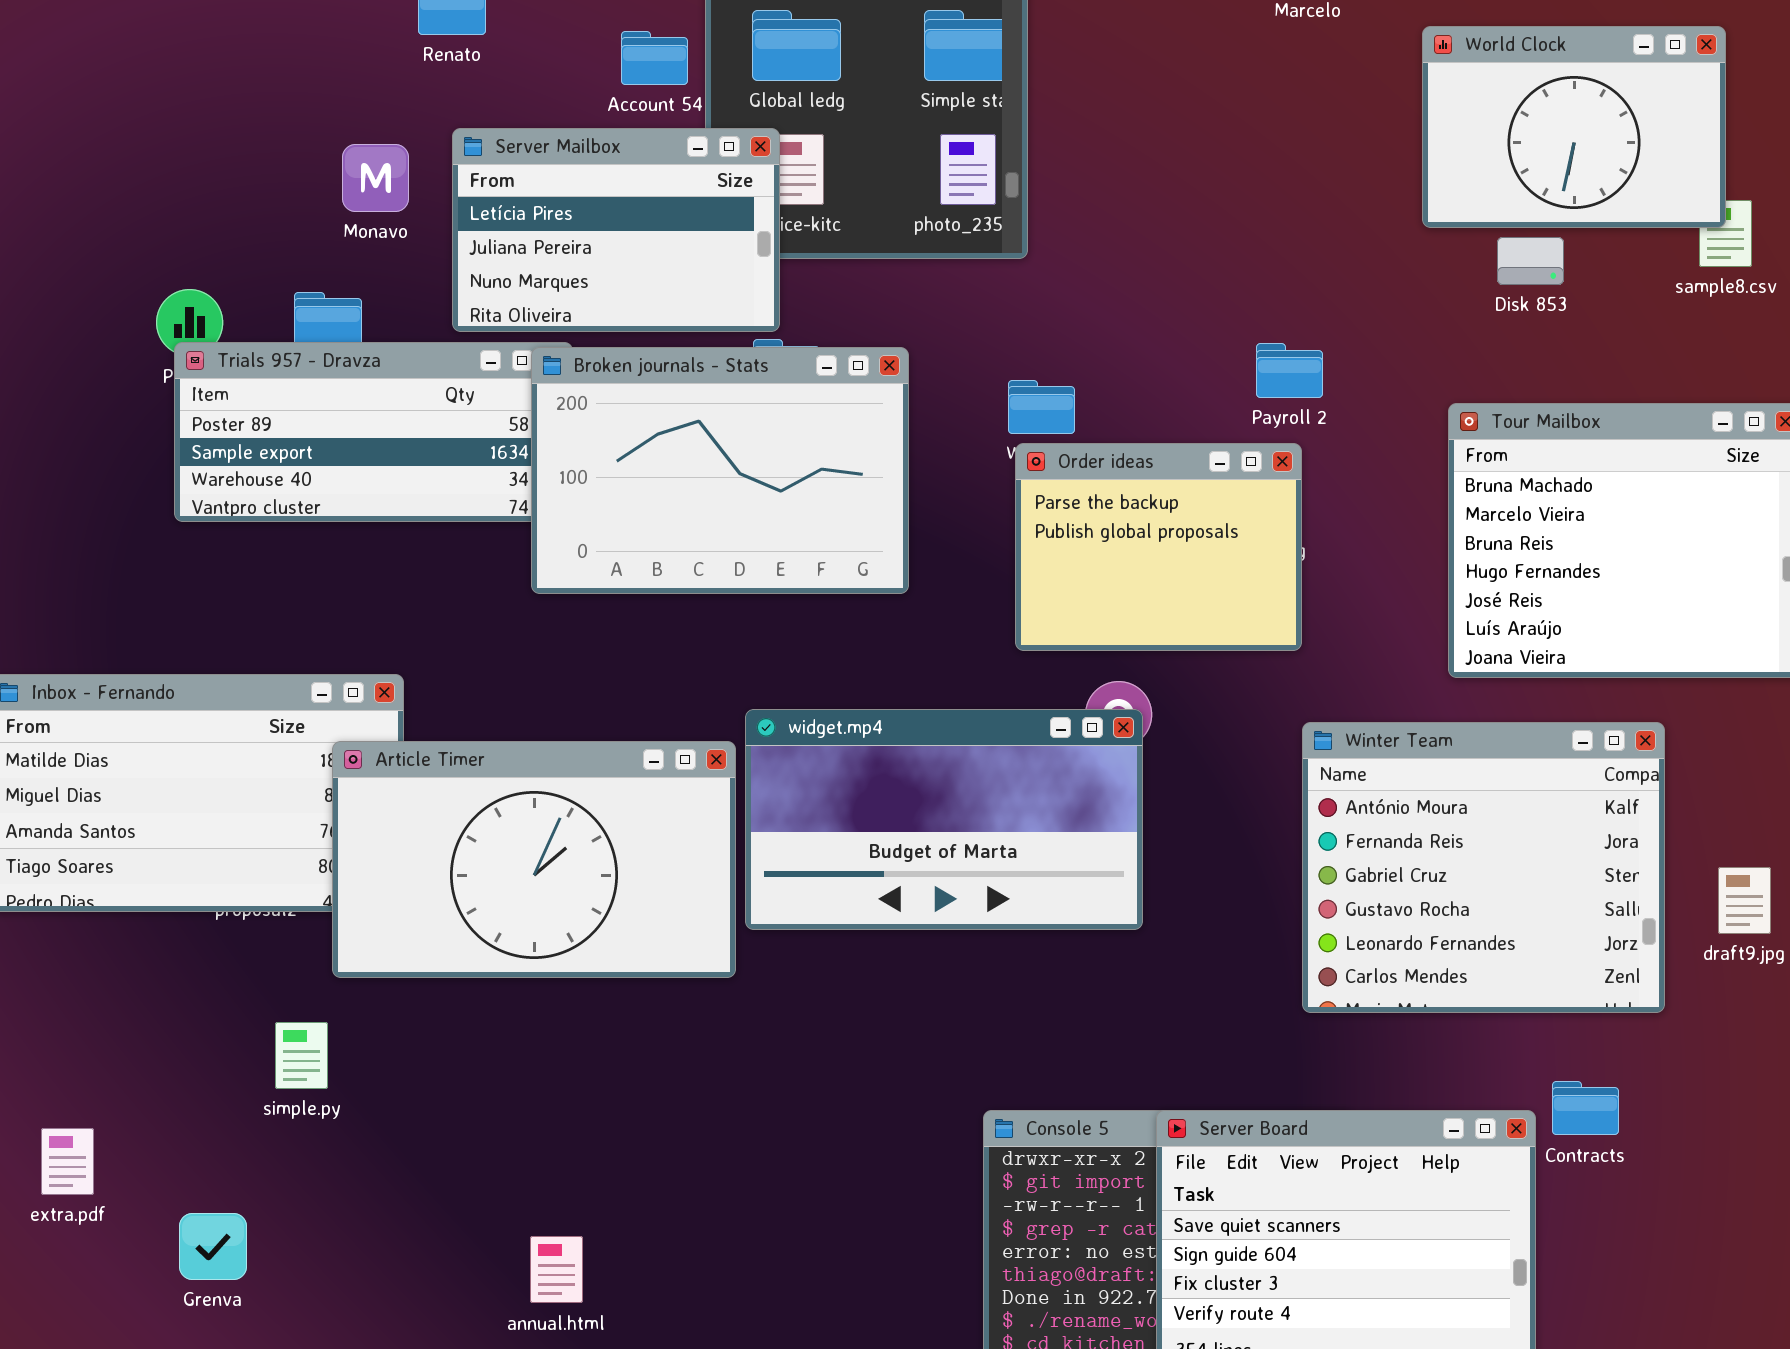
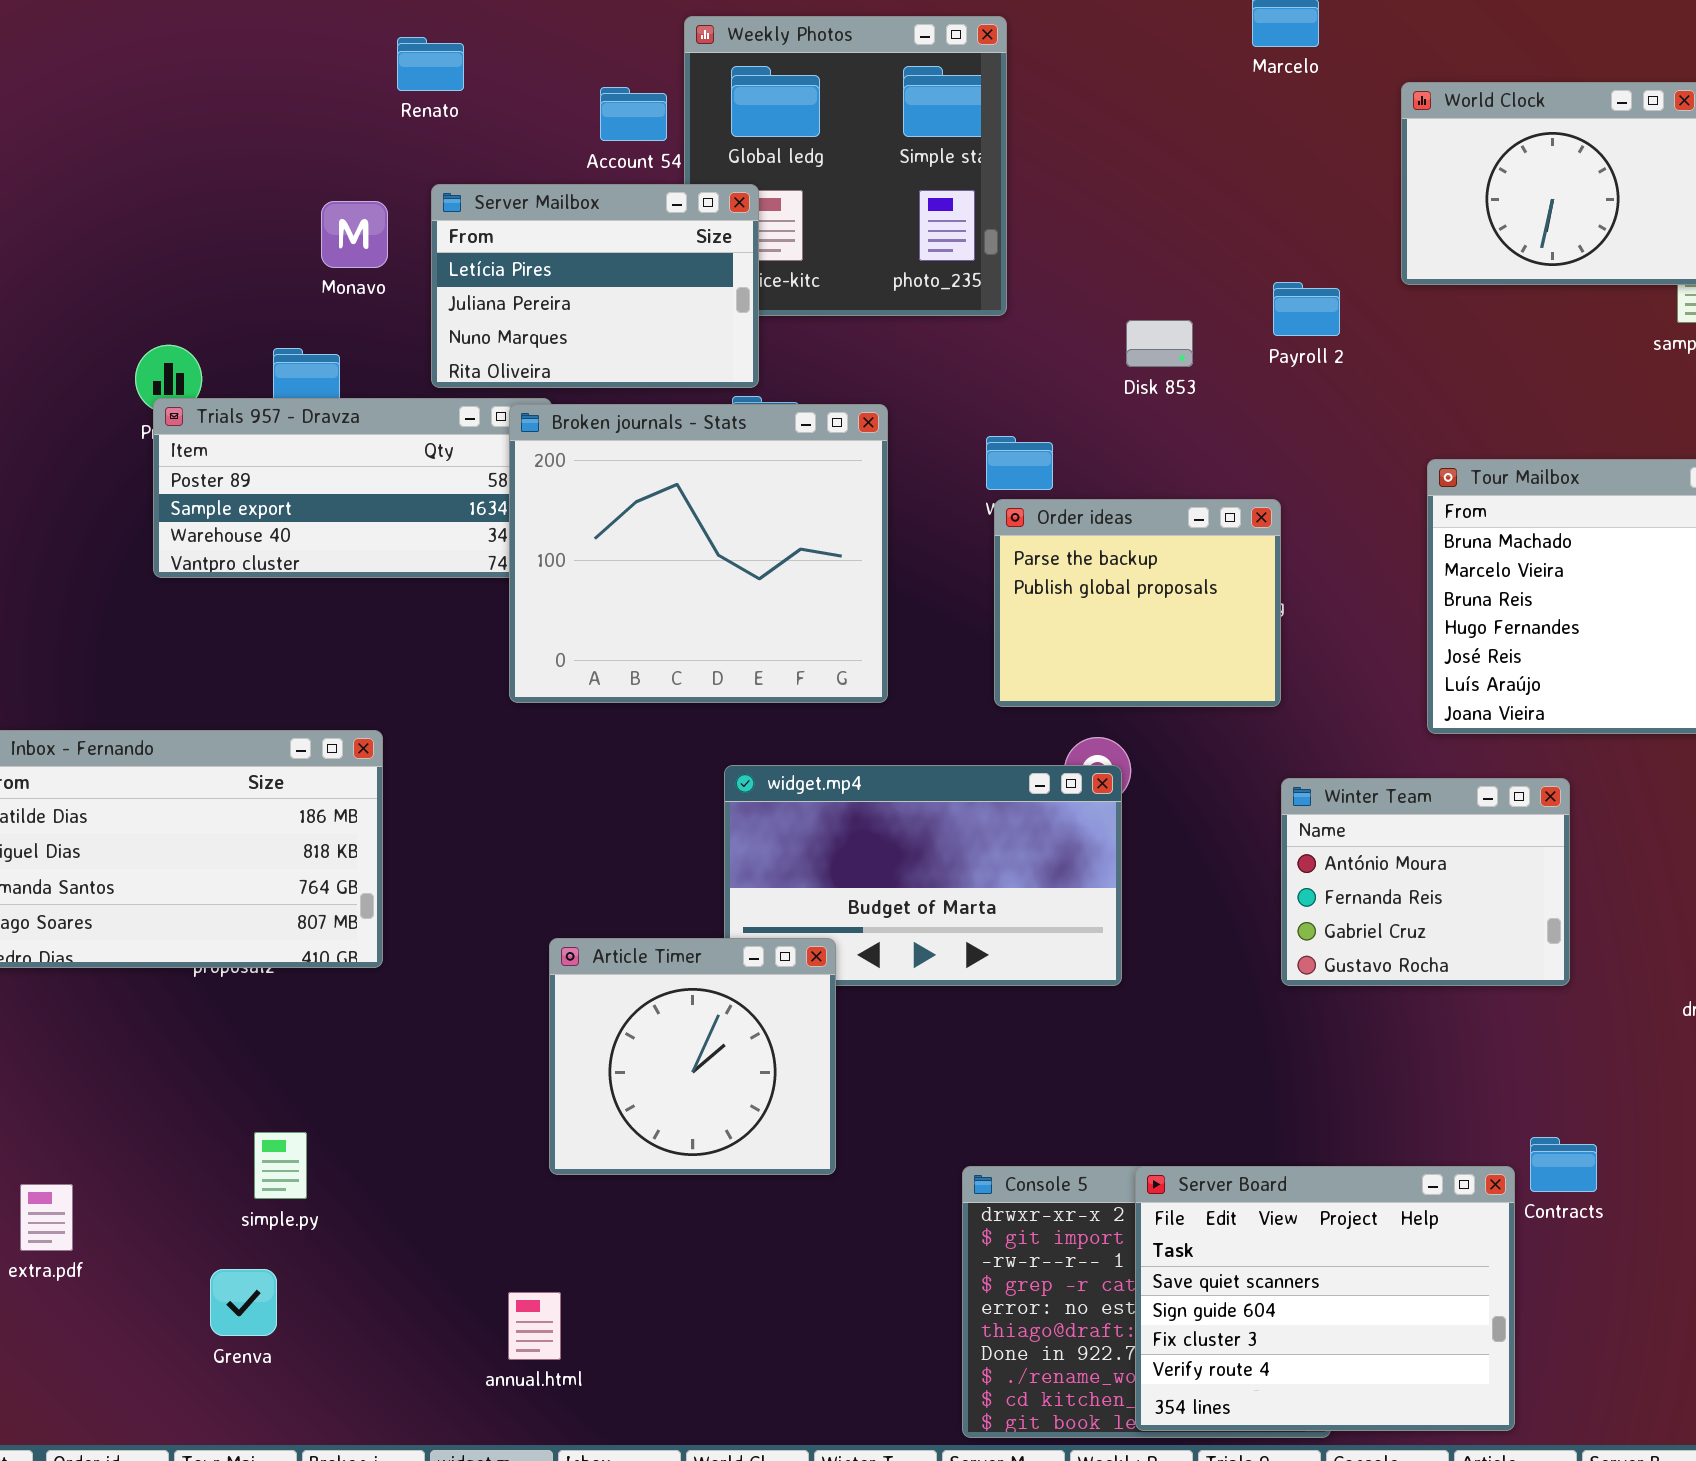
Disk 853: [1497,237,1564,285] -> [1126,320,1193,367], moved
Payroll 2: [1256,343,1323,398] -> [1273,282,1340,336], moved
Broken journals - Stats: [531,347,909,594] -> [509,404,888,703], resized
Winter Team: [1302,722,1665,1013] -> [1281,778,1570,986], resized
Article Timer: [332,741,736,978] -> [549,938,836,1175], moved, resized
simple.py: [275,1022,328,1089] -> [254,1132,307,1199], moved
Grenva: [179,1213,247,1280] -> [210,1269,277,1336], moved

